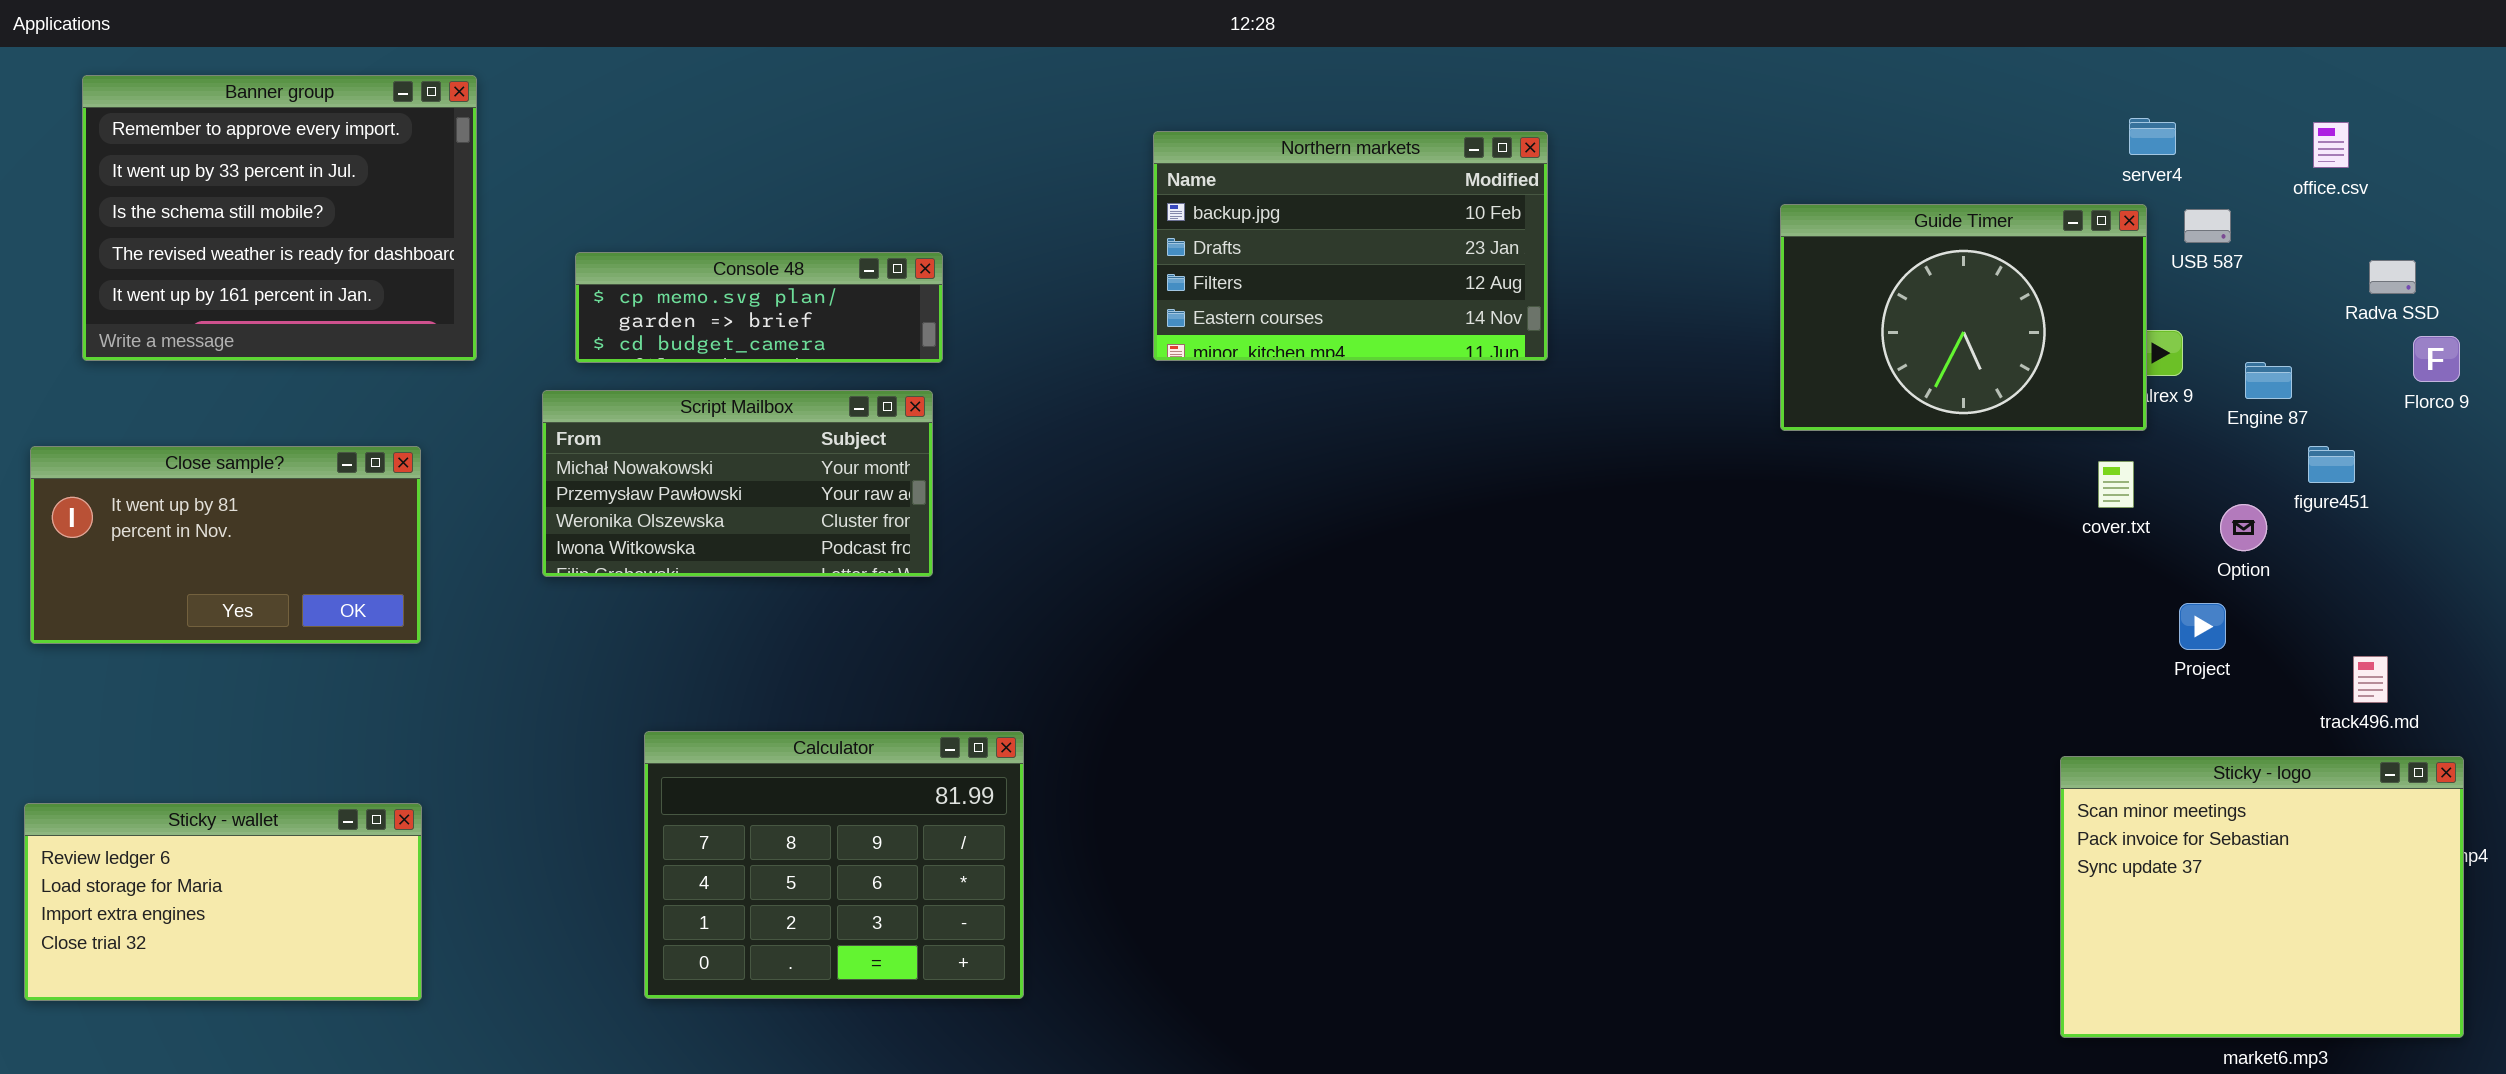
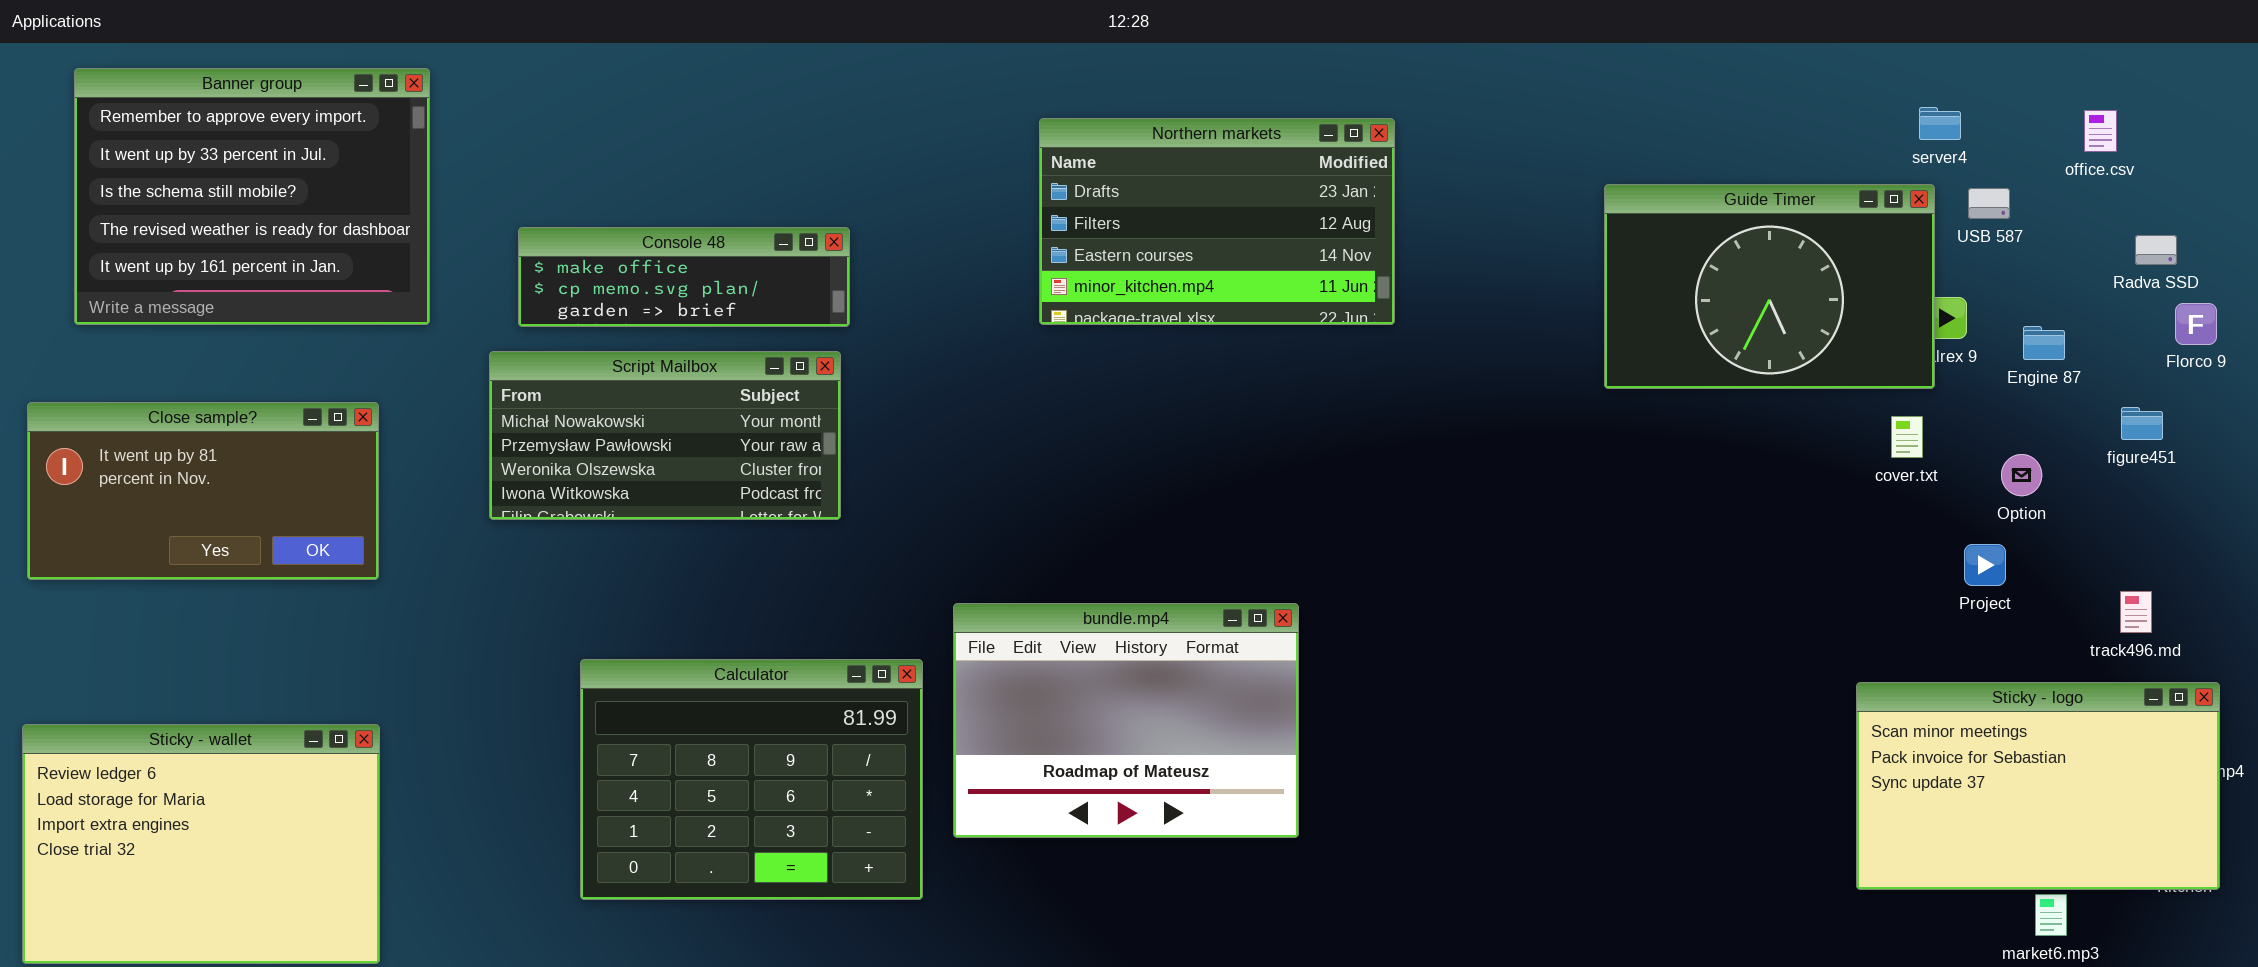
Northern markets: [1153,131,1548,361] -> [1039,118,1395,325], scrolled down 1 row
Console 48: [575,252,943,363] -> [518,227,850,327], scrolled up 1 row
figure451: [2308,446,2355,483] -> [2121,407,2163,440], moved
bundle.mp4: none -> [953,603,1299,838], opened
Sticky - logo: [2060,756,2464,1038] -> [1856,682,2220,890], resized
Sticky - wallet: [24,803,422,1001] -> [22,724,380,964], resized

